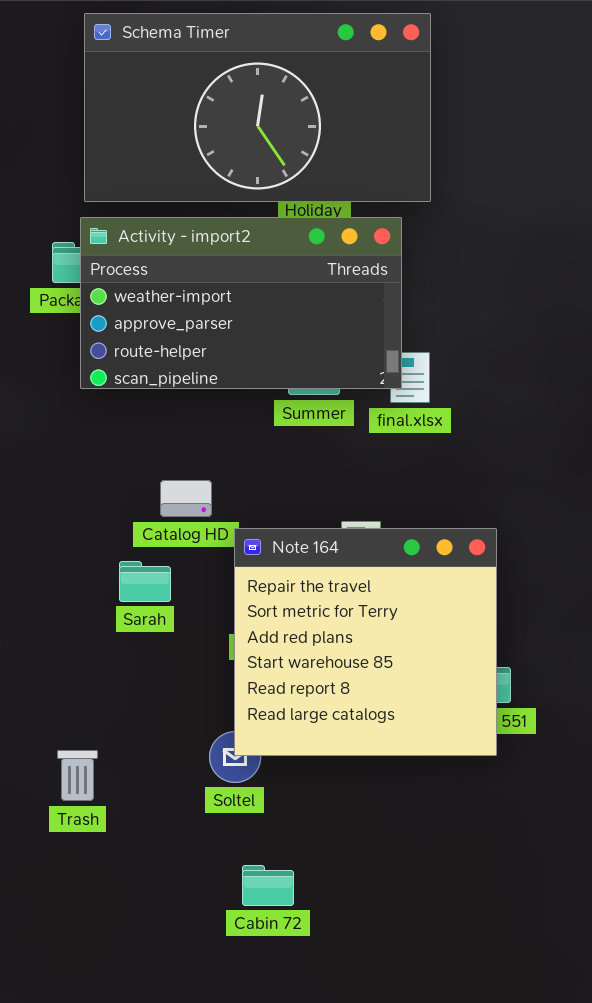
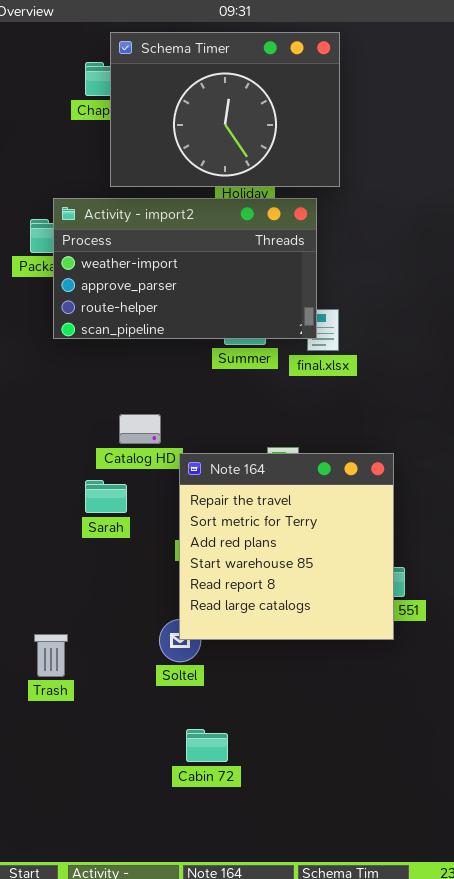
Schema Timer: [84,13,431,202] -> [110,32,340,187], resized

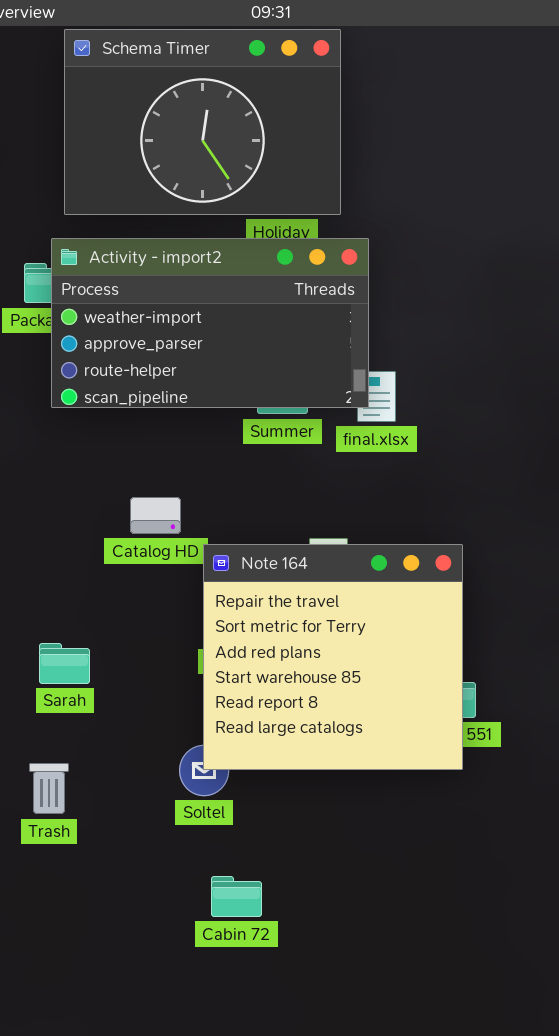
Schema Timer: [110,32,340,187] -> [64,29,341,215], moved
Sarah: [85,480,127,513] -> [39,643,90,684], moved

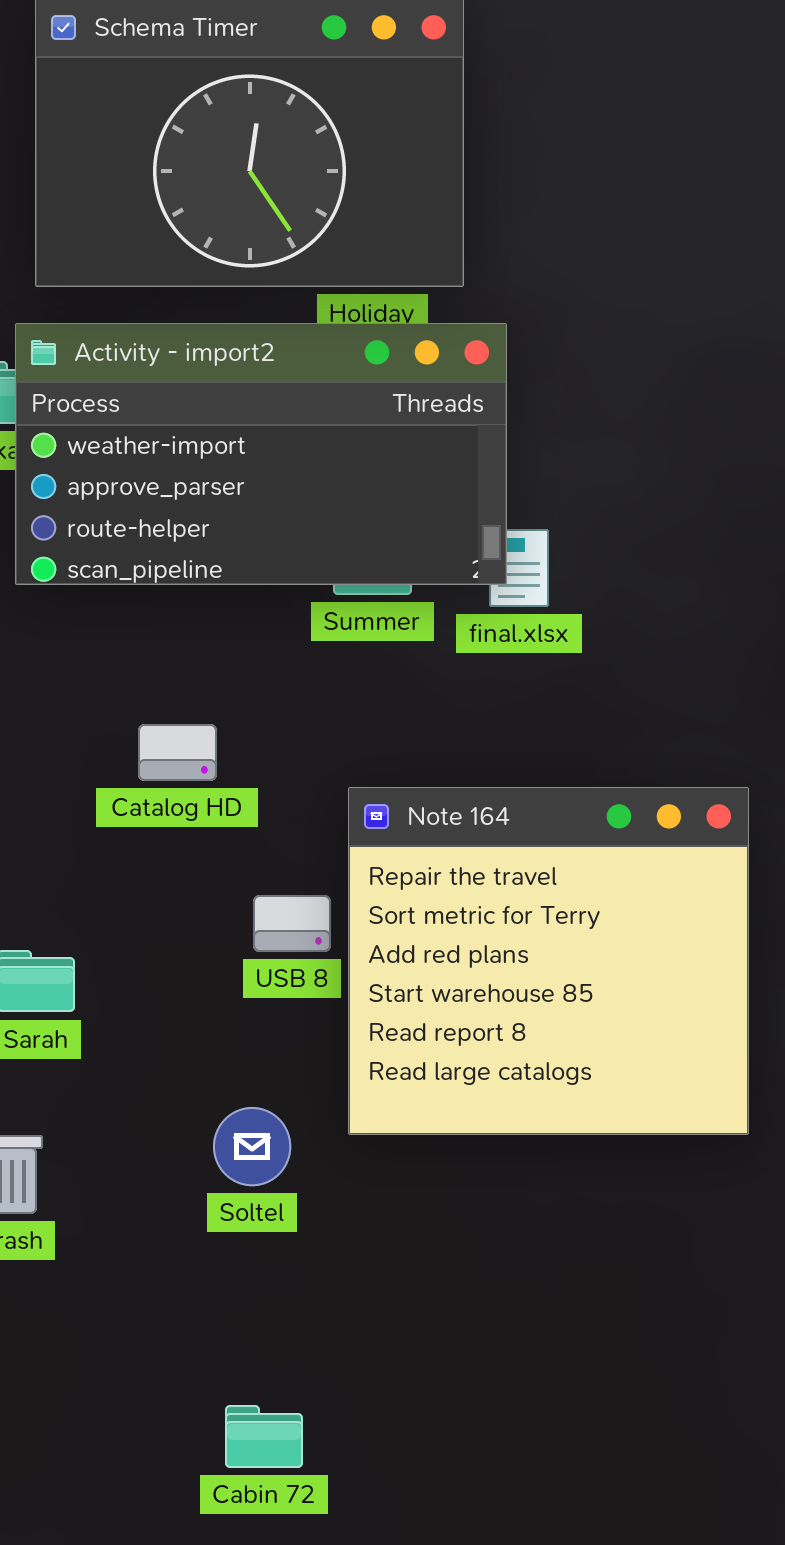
Note 164: [203,544,463,770] -> [348,787,749,1135], moved
Cabin 72: [211,876,262,917] -> [225,1405,303,1468], moved

